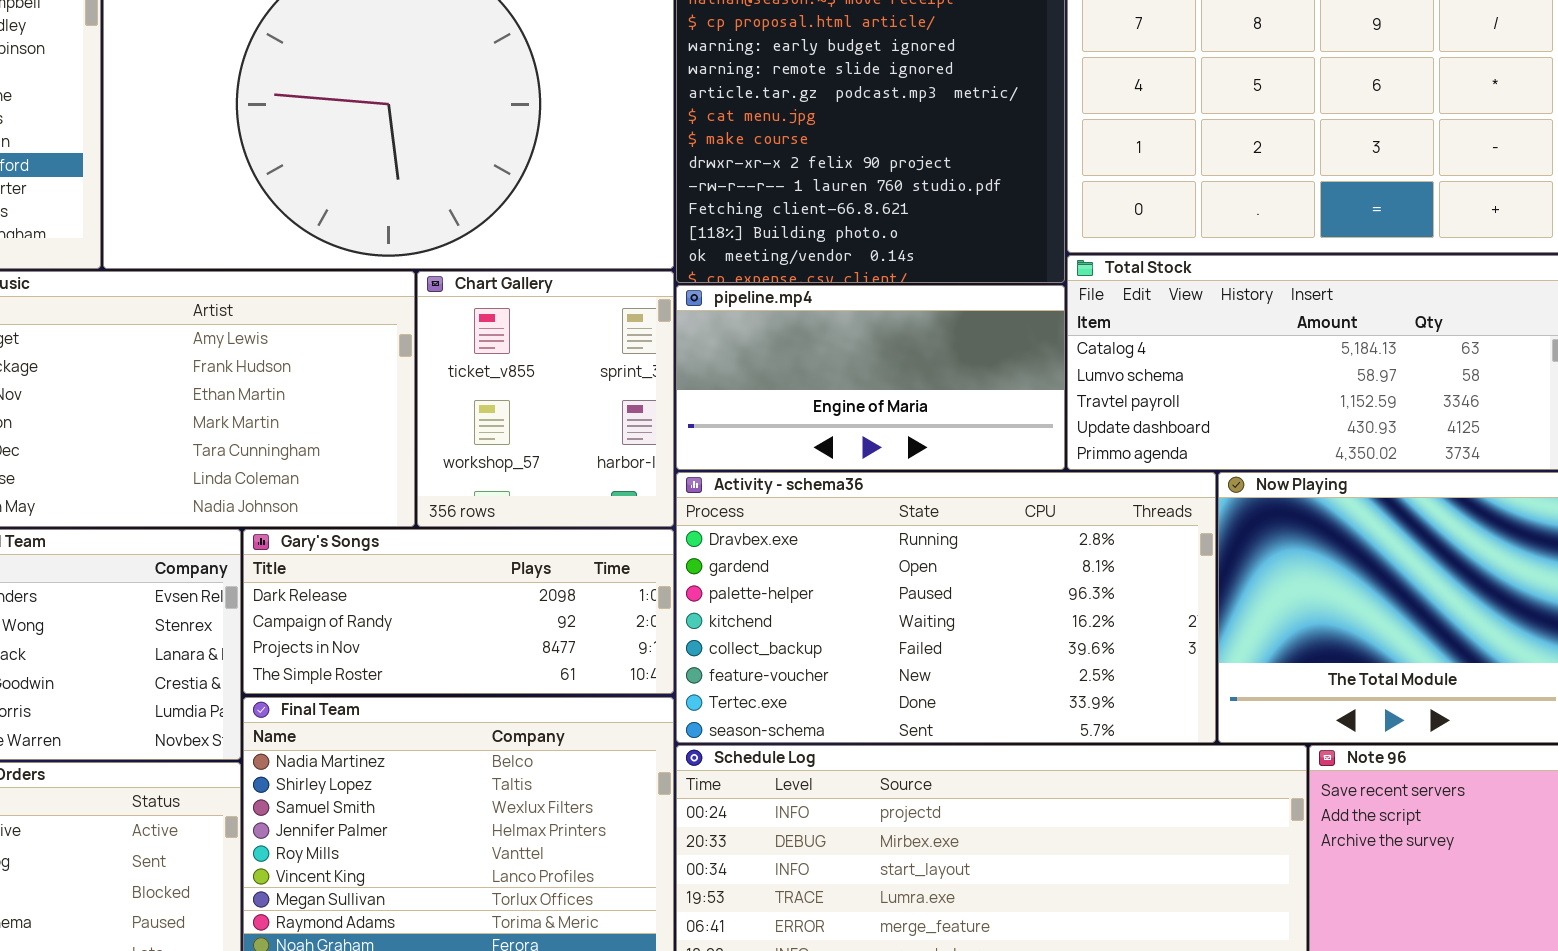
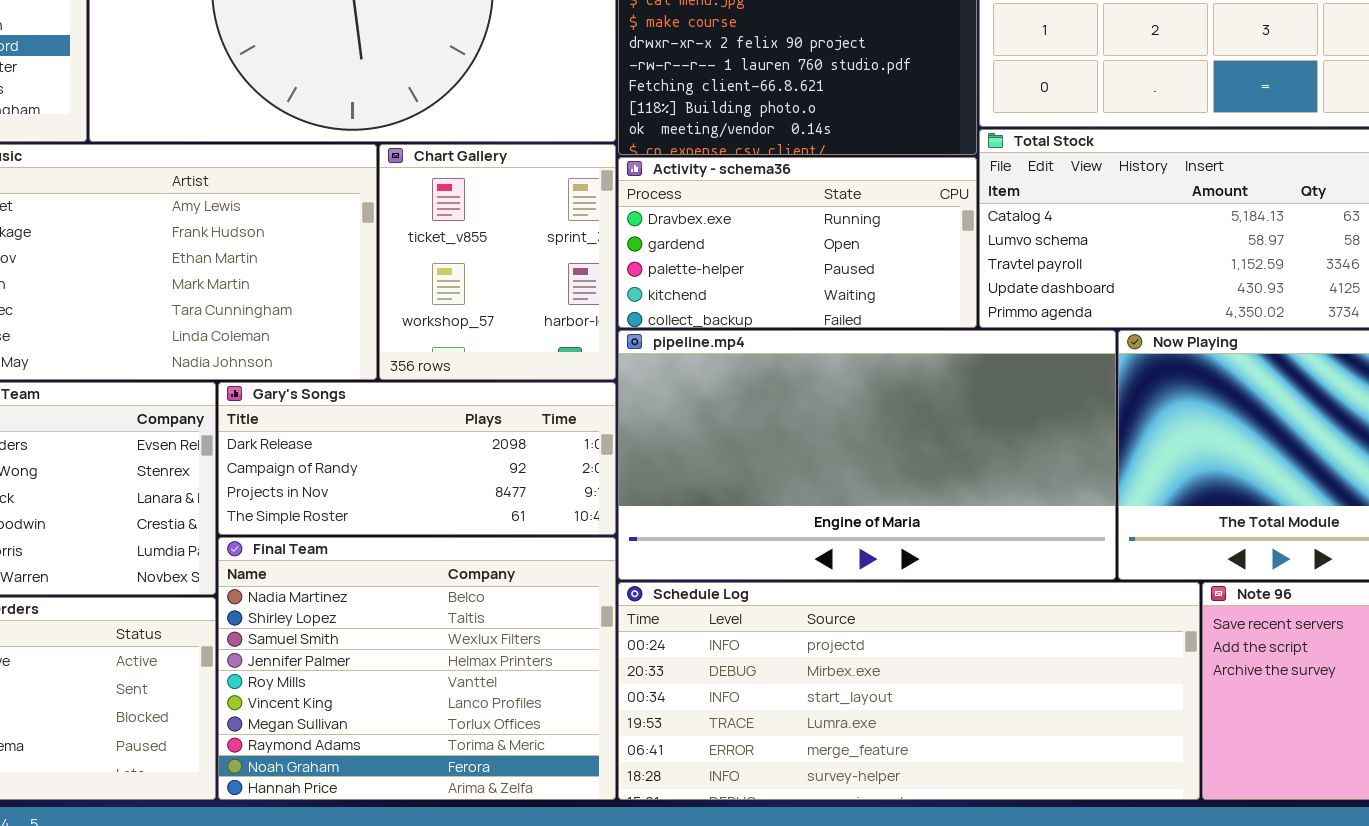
pipeline.mp4: [676,285,1065,470] -> [618,330,1116,580], moved, resized
Activity - schema36: [676,472,1216,743] -> [618,157,977,328], moved, resized

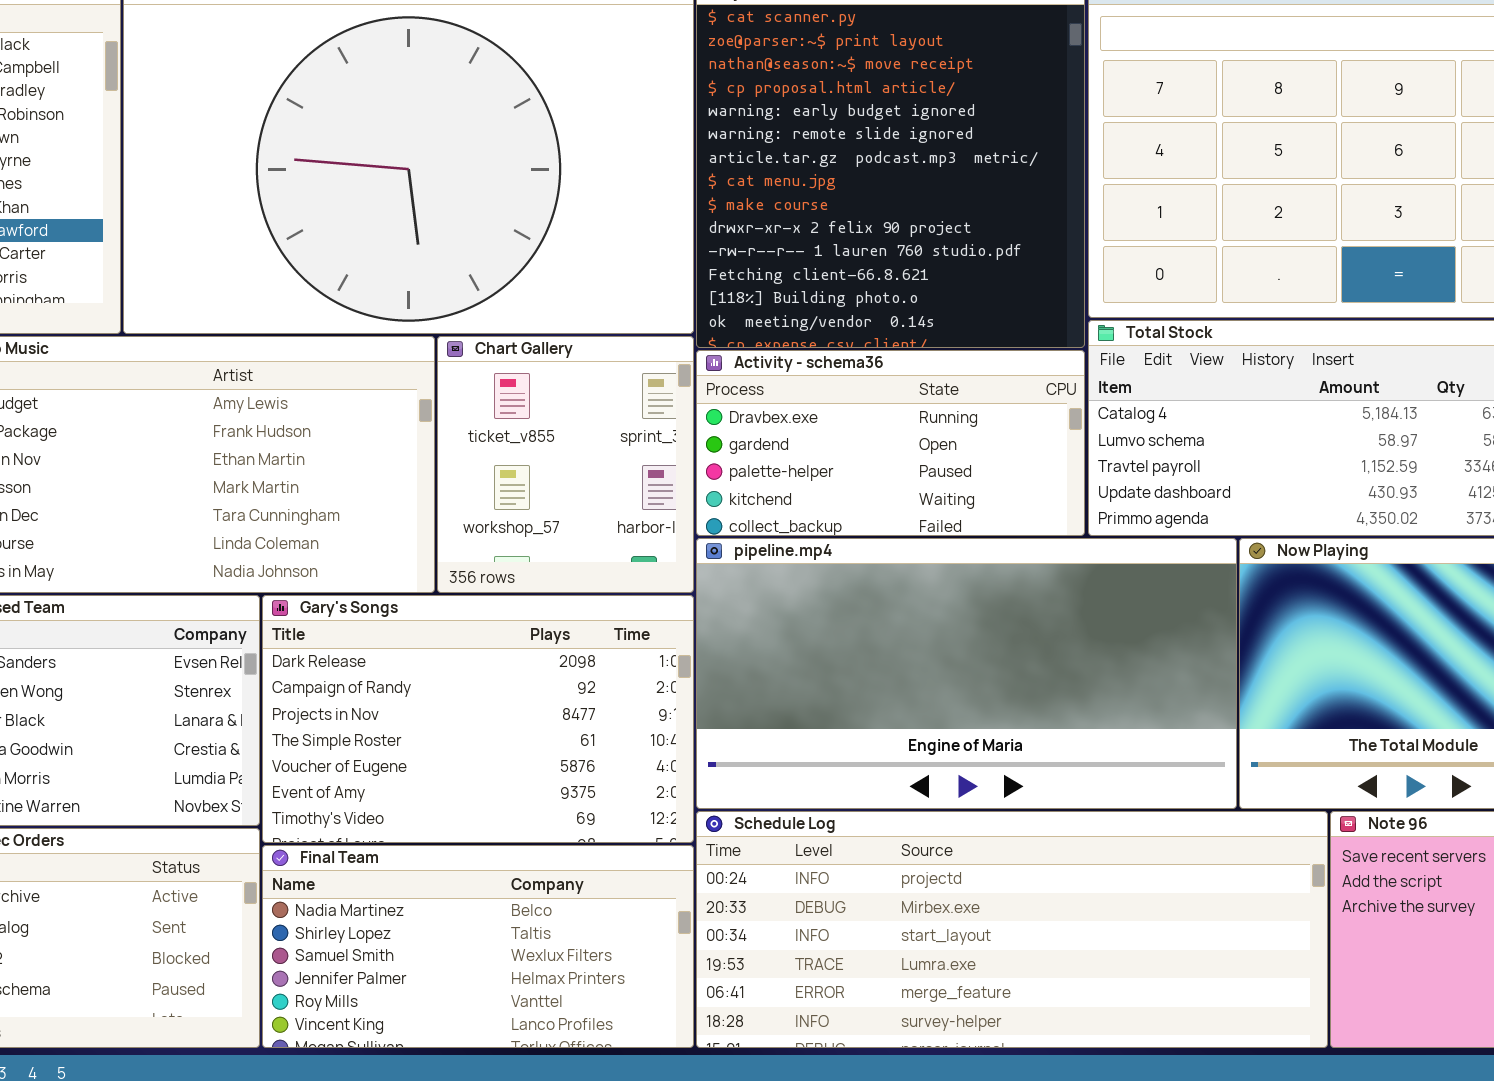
Gary's Songs: [218,382,616,535] -> [262,595,694,843], resized
Final Team: [218,537,616,800] -> [262,845,694,1048], resized

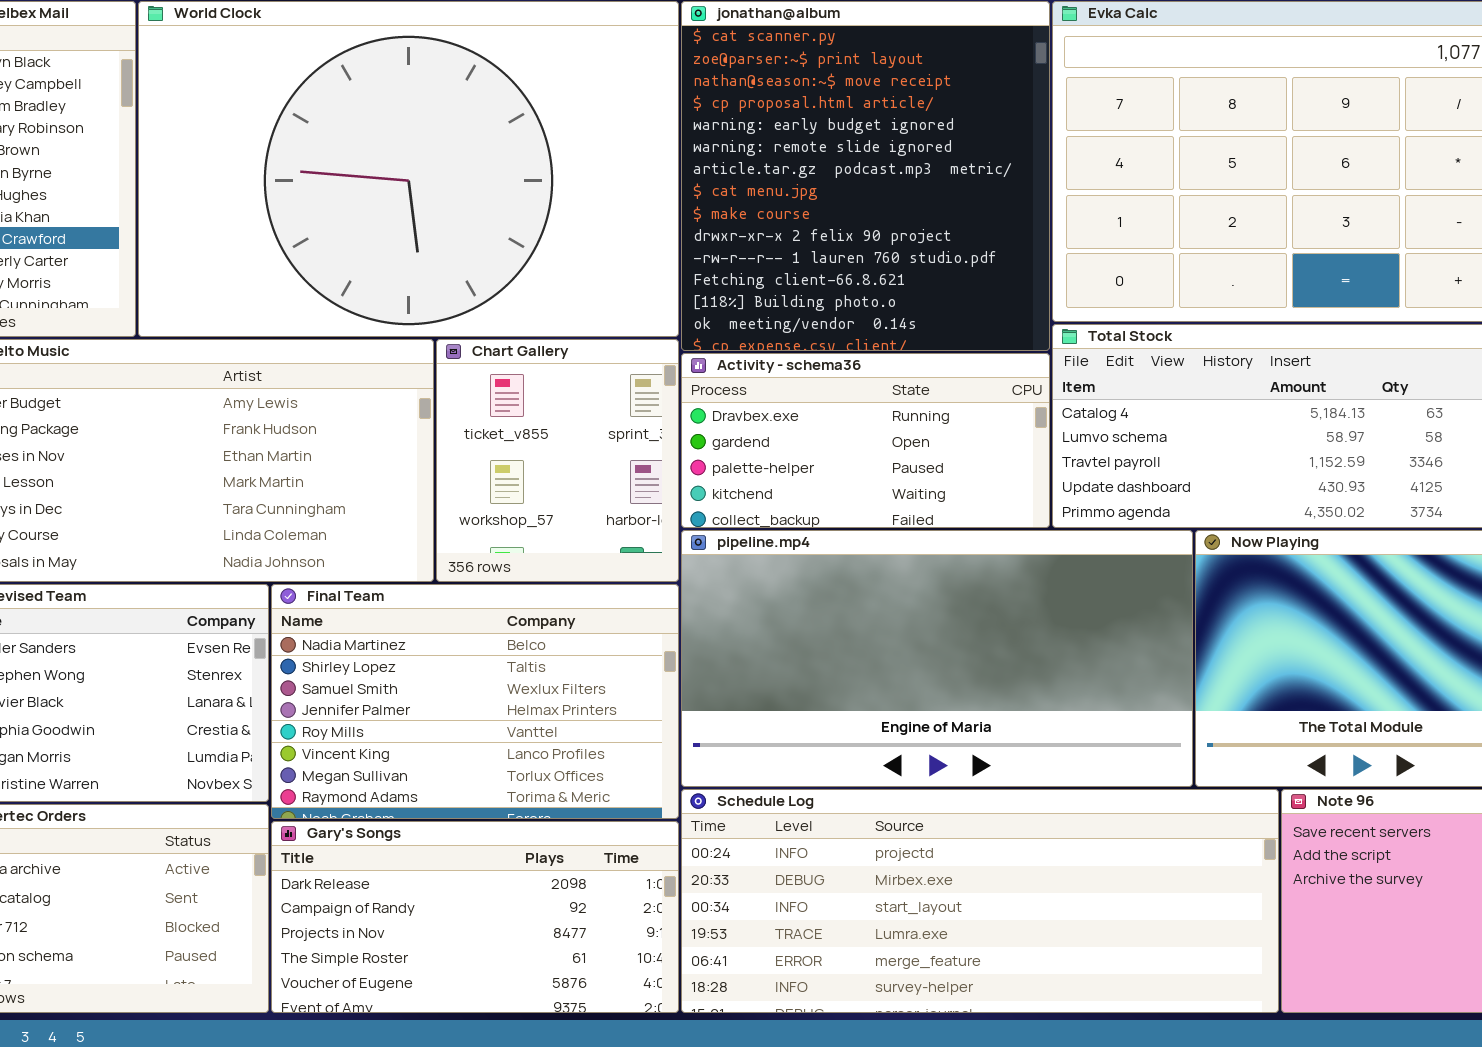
Gary's Songs: [262,595,694,843] -> [271,821,679,1013], moved, resized
Final Team: [262,845,694,1048] -> [271,584,679,819], moved, resized

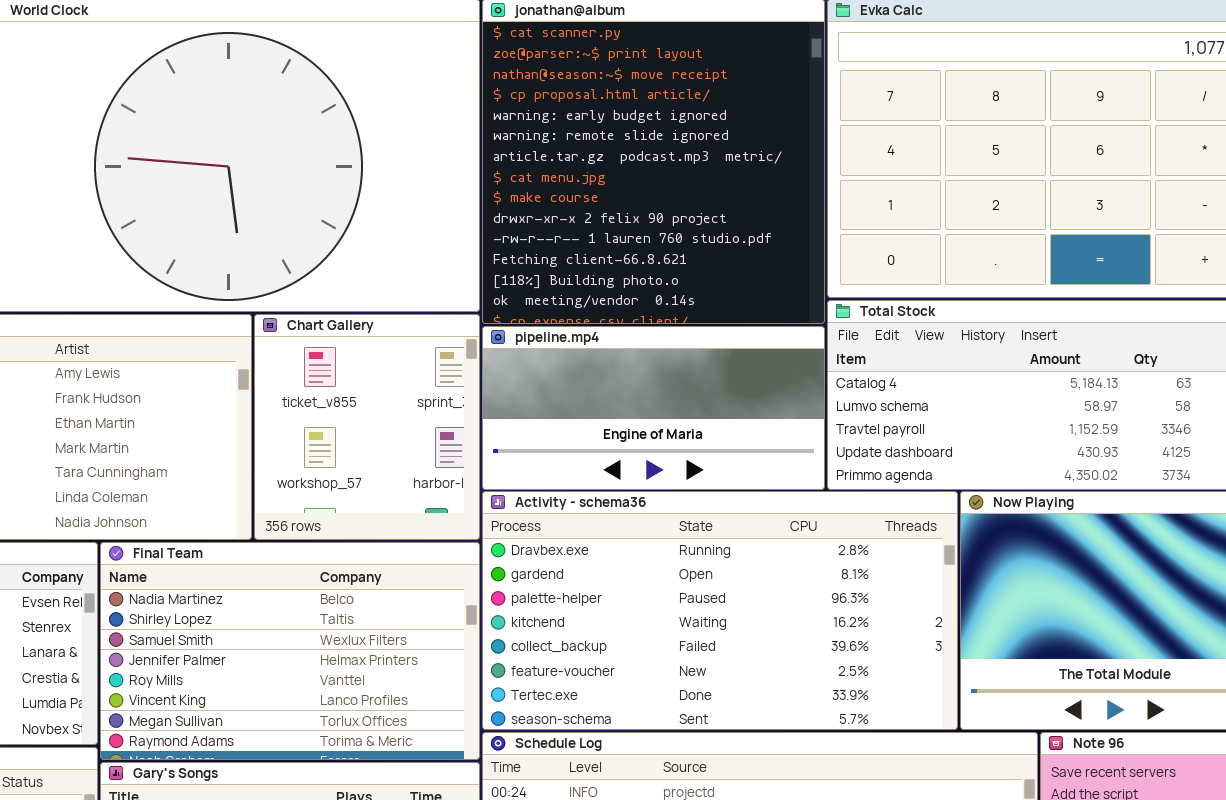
Activity - schema36: [681,353,1050,528] -> [482,491,958,730], moved, resized
pipeline.mp4: [681,530,1193,787] -> [482,326,825,490], moved, resized

